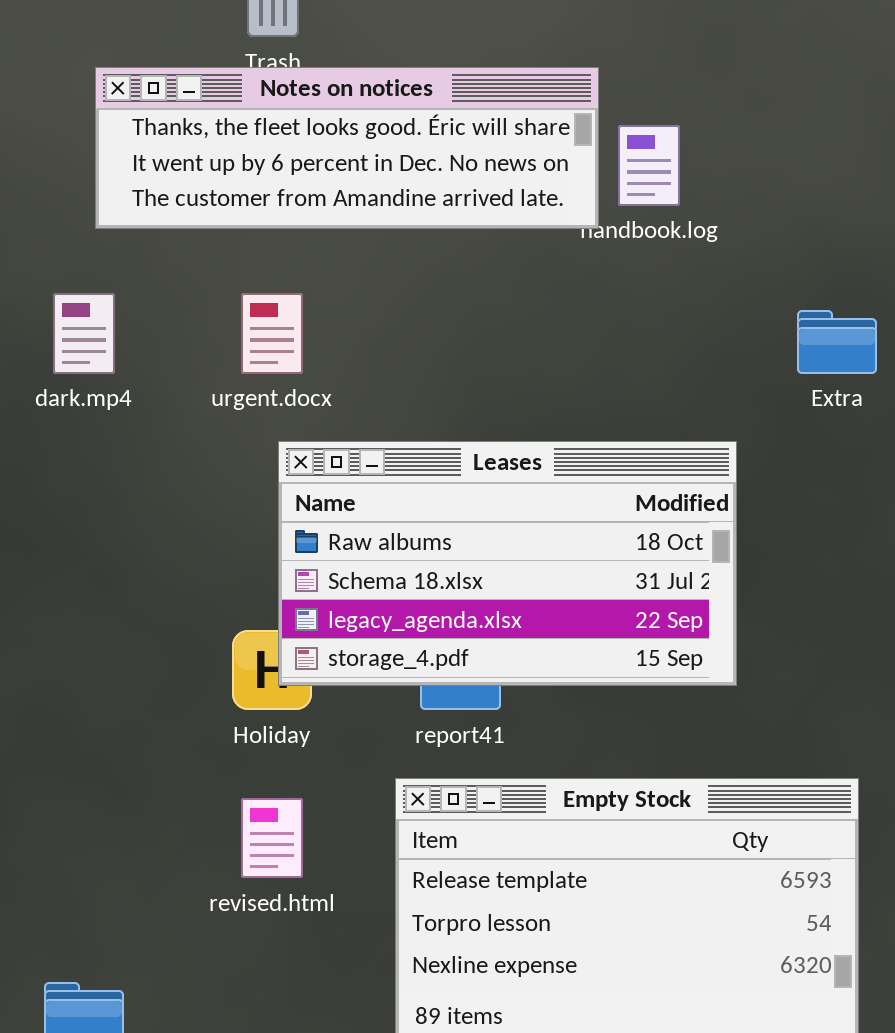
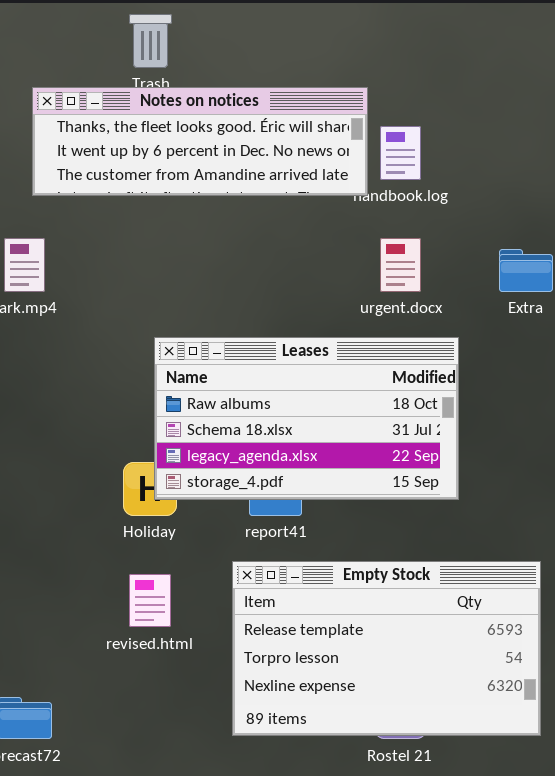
urgent.docx: [241,293,303,374] -> [380,238,421,292], moved

